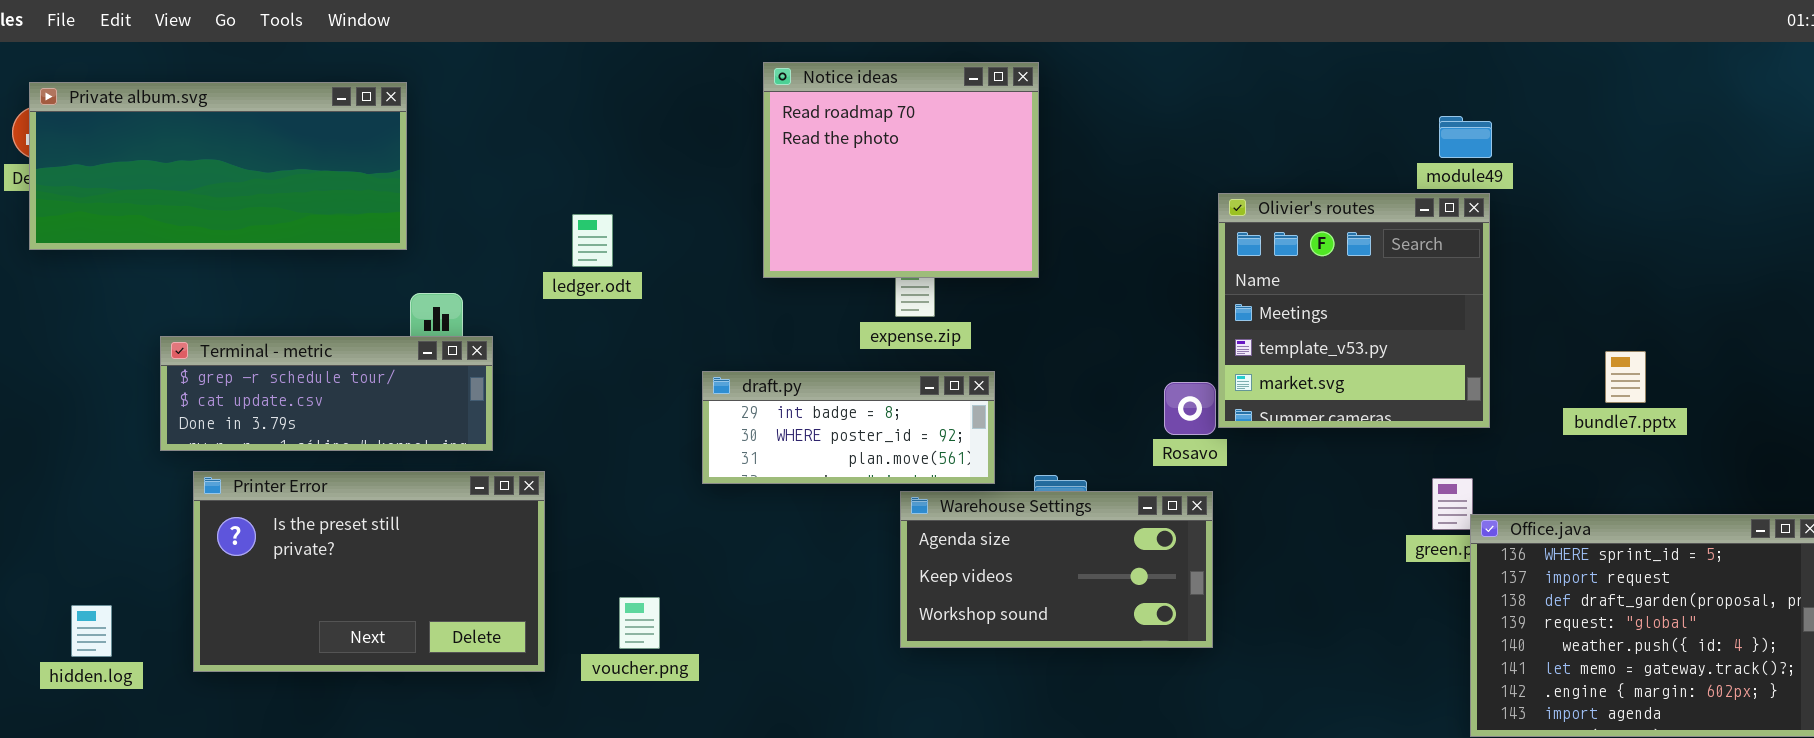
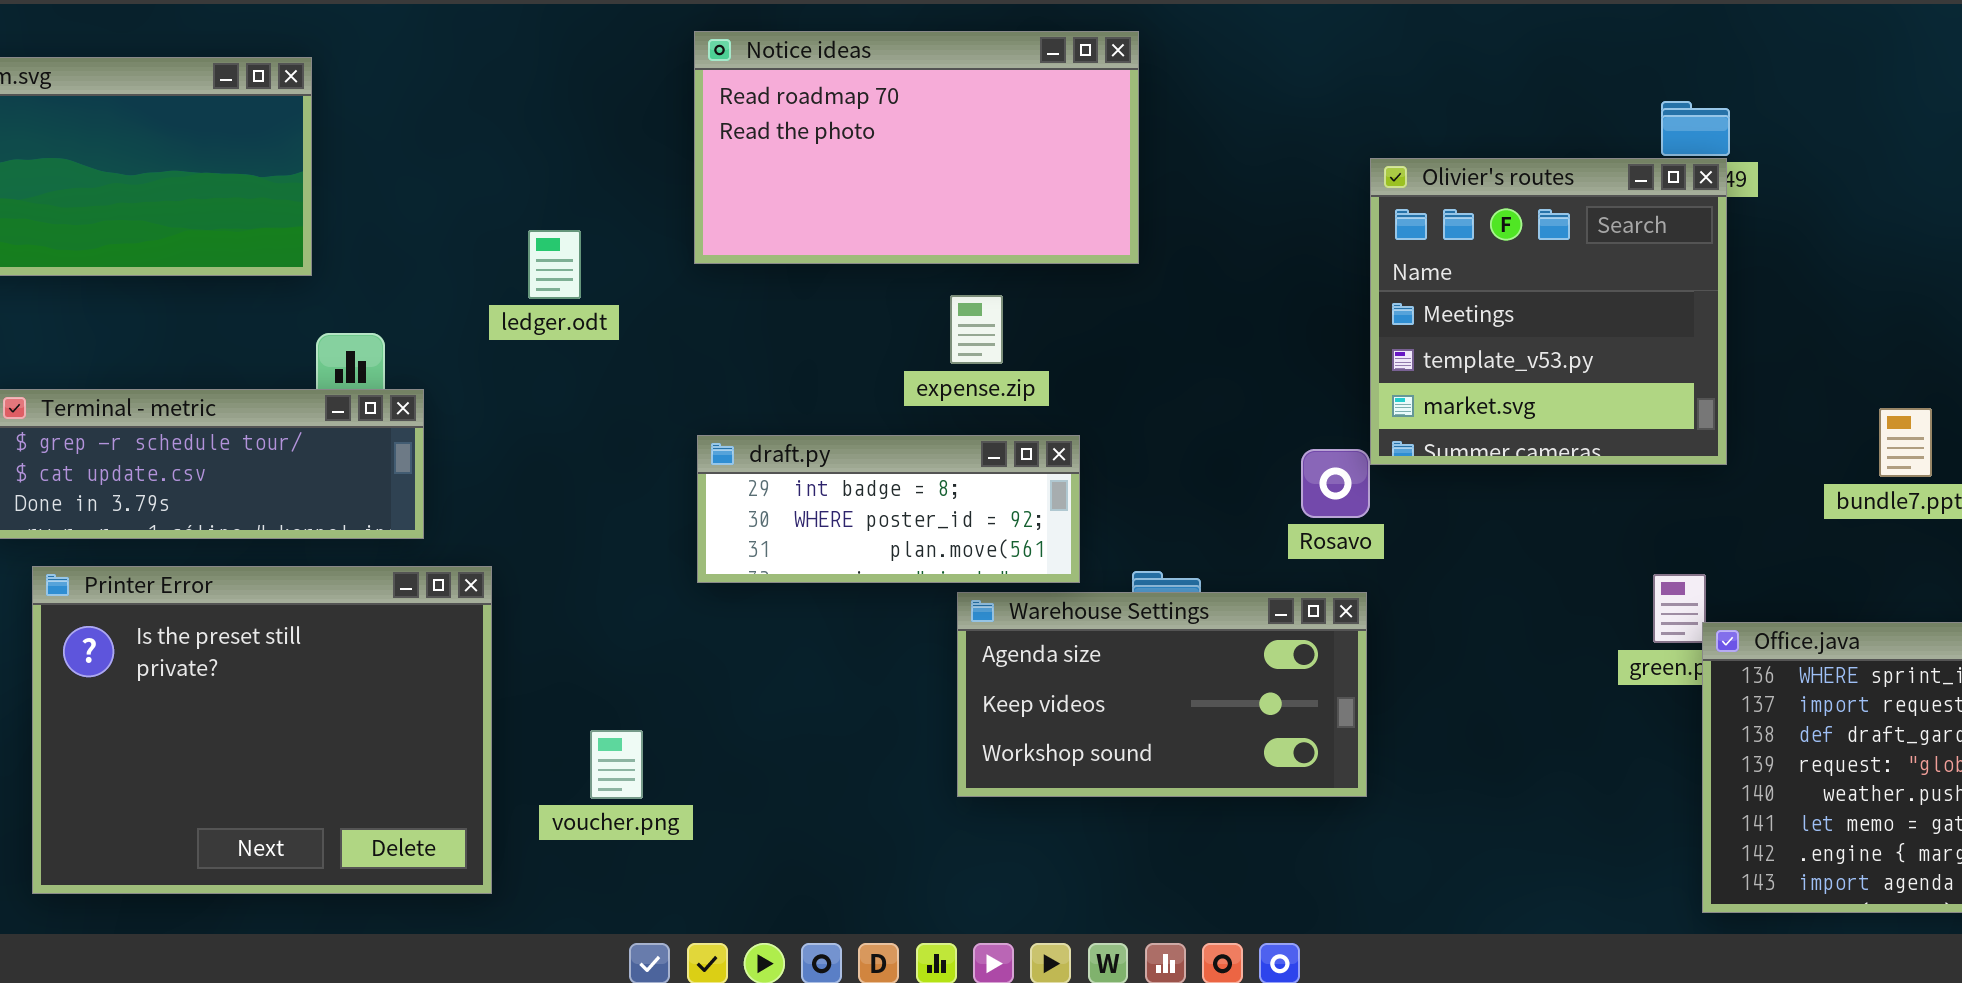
Notice ideas: [763,62,1039,278] -> [694,31,1139,264], resized
Olivier's routes: [1218,193,1490,428] -> [1370,158,1727,465], moved
Printer Error: [193,471,545,672] -> [32,566,492,894], resized

